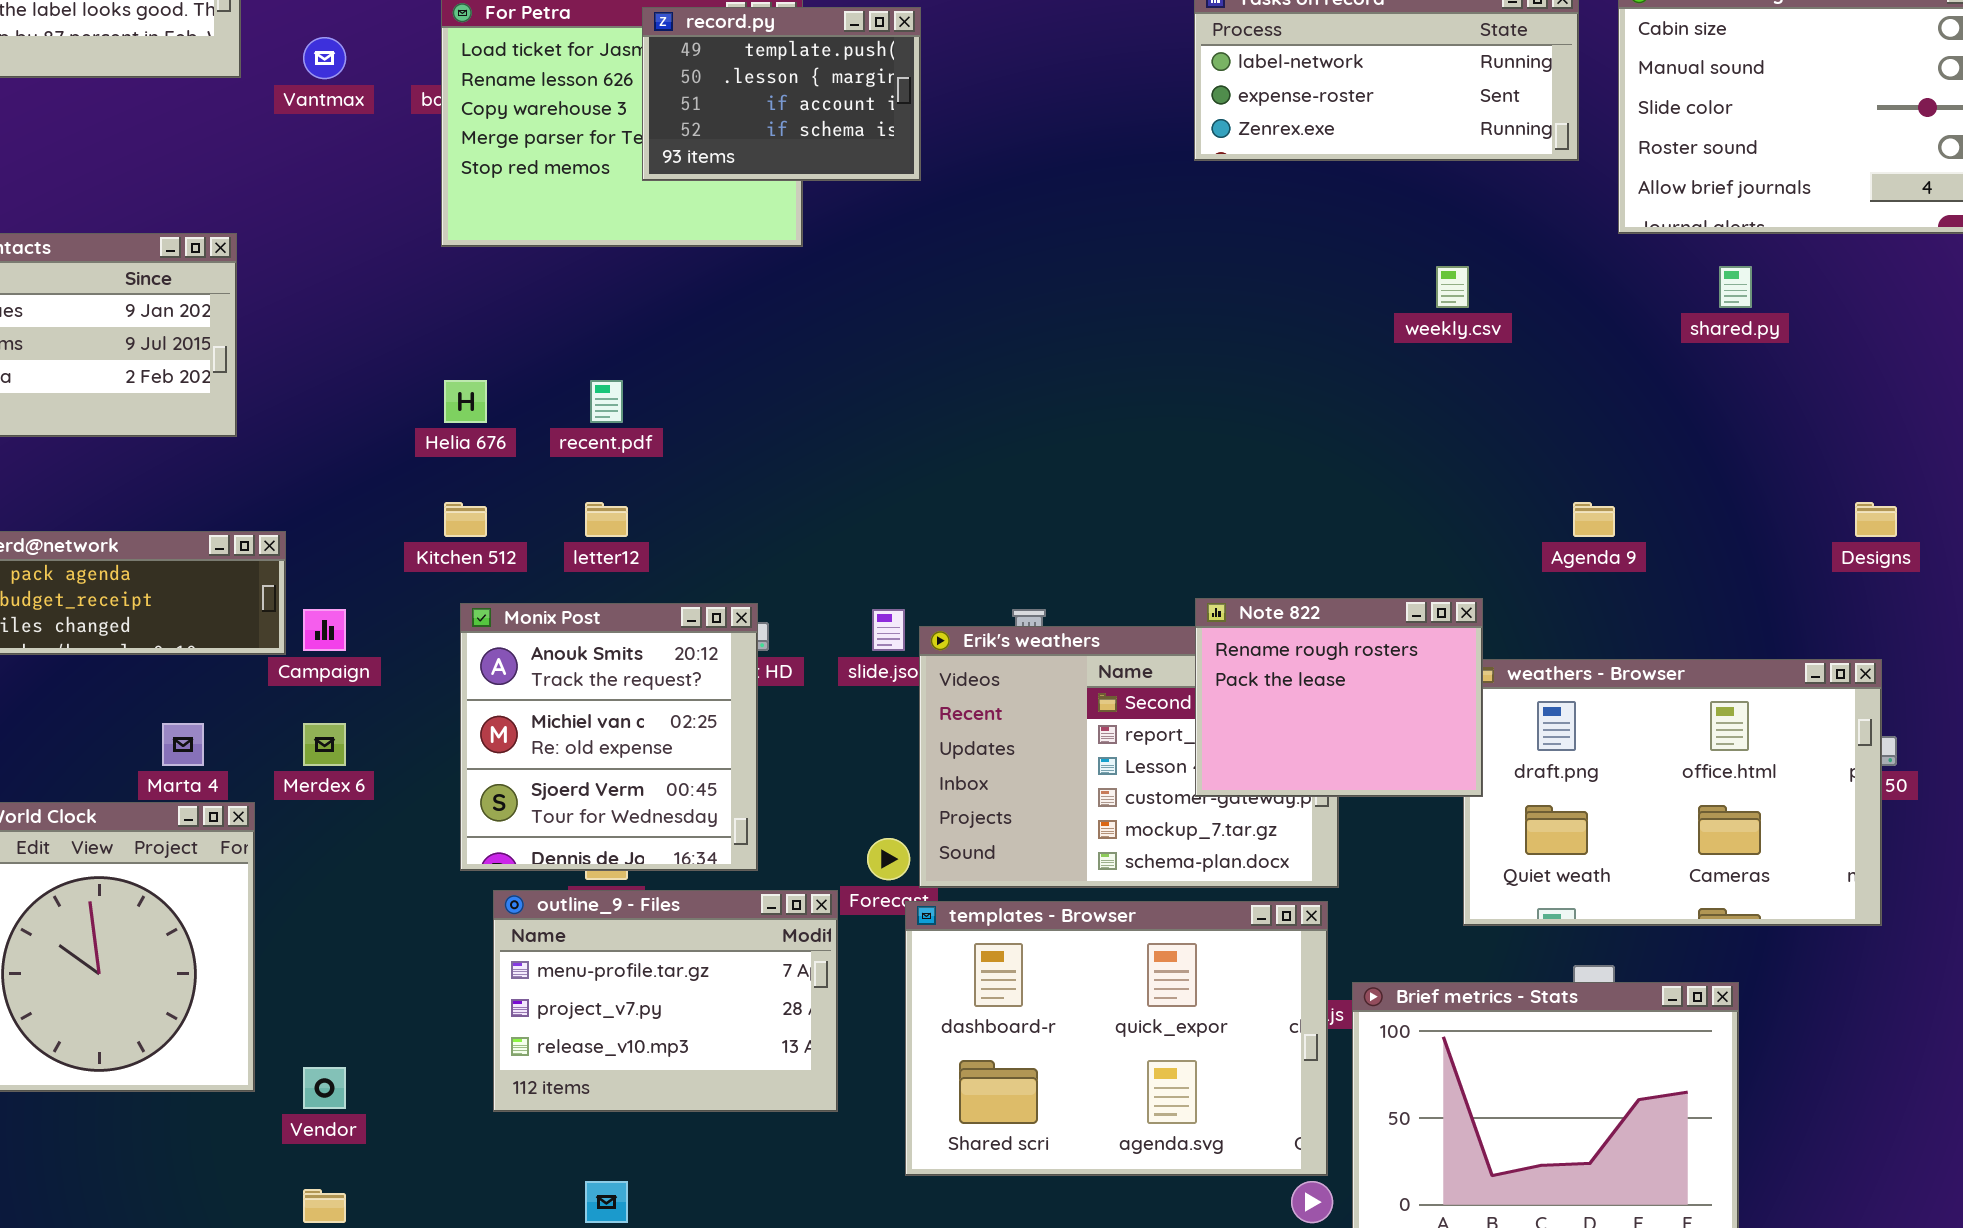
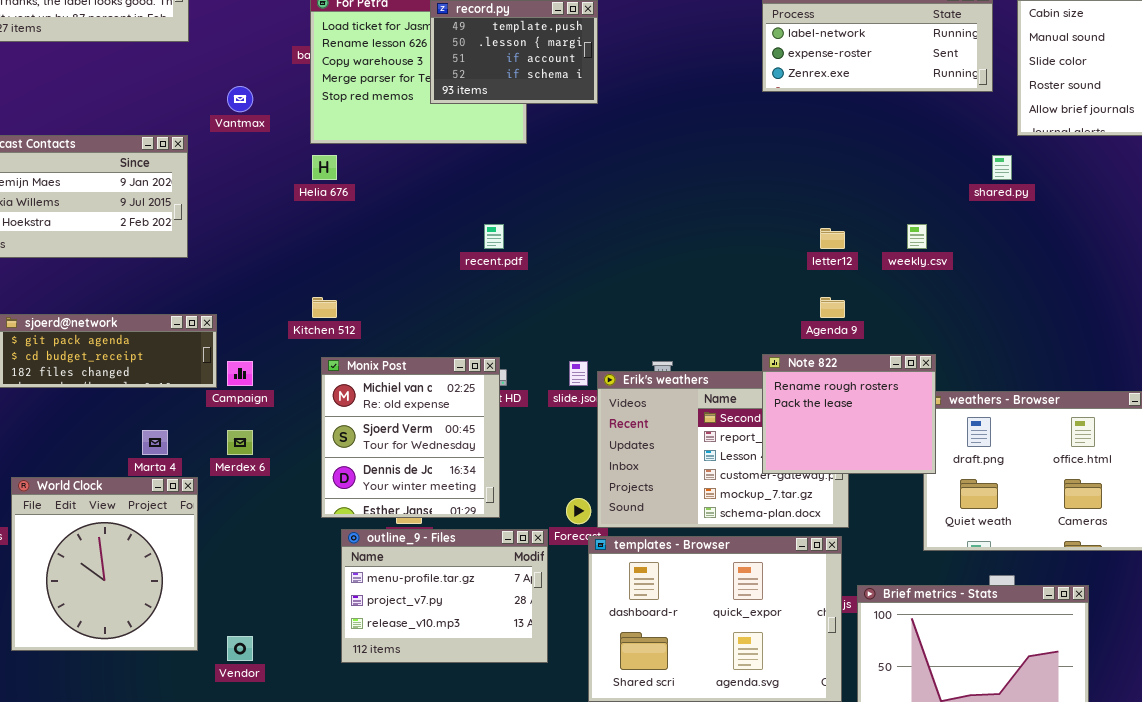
Vantmax: [303,37,346,79] -> [227,86,253,112], moved
weekly.csv: [1436,266,1469,308] -> [907,224,927,249], moved
shared.py: [1719,266,1752,308] -> [992,155,1012,180], moved
Helia 676: [444,380,487,423] -> [312,155,337,180], moved
recent.pdf: [590,380,623,423] -> [484,224,504,249], moved
letter12: [585,502,628,537] -> [820,228,845,249], moved
Agenda 9: [1573,502,1615,537] -> [820,297,845,318], moved
Monix Post: [460,603,758,871] -> [321,357,500,518], scrolled down 1 row

